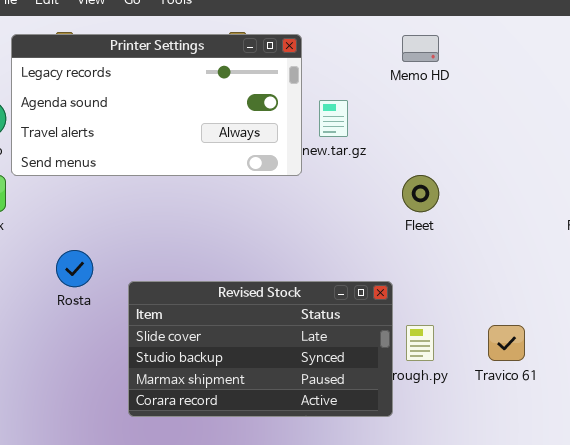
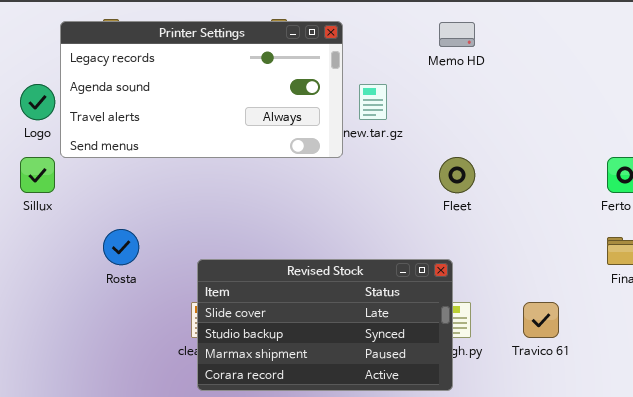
Revised Stock: [128,281,393,417] -> [197,259,453,391], moved

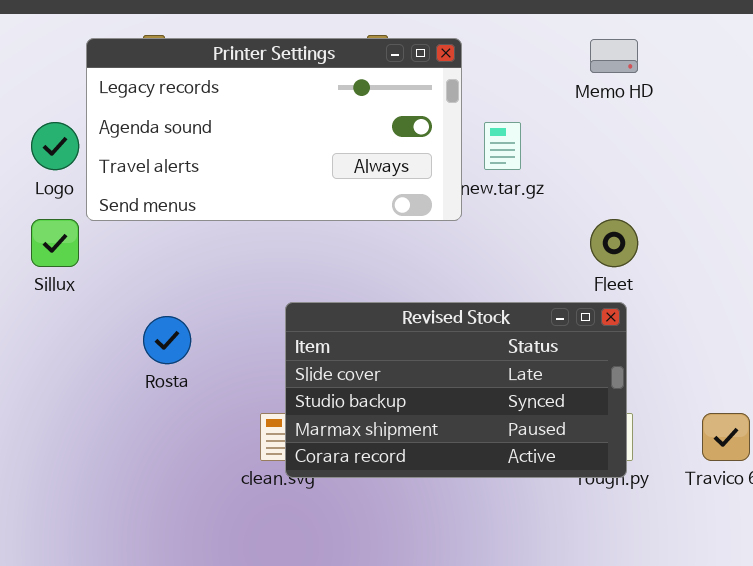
Revised Stock: [197,259,453,391] -> [285,302,627,478], moved

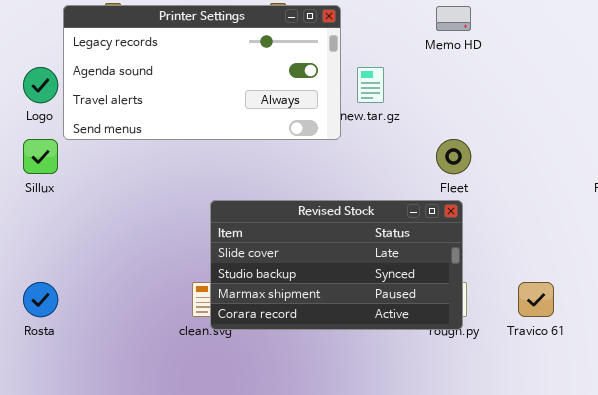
Rosta: [143,316,191,364] -> [23,282,58,317], moved

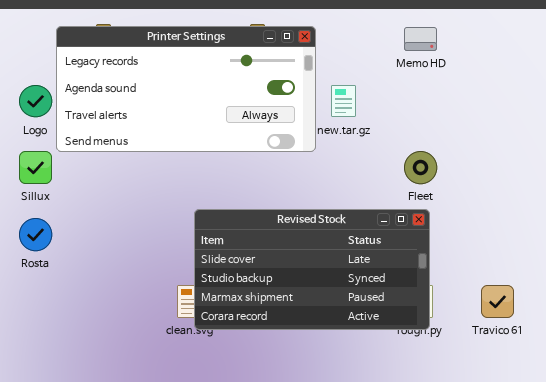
Rosta: [23,282,58,317] -> [19,218,52,251], moved

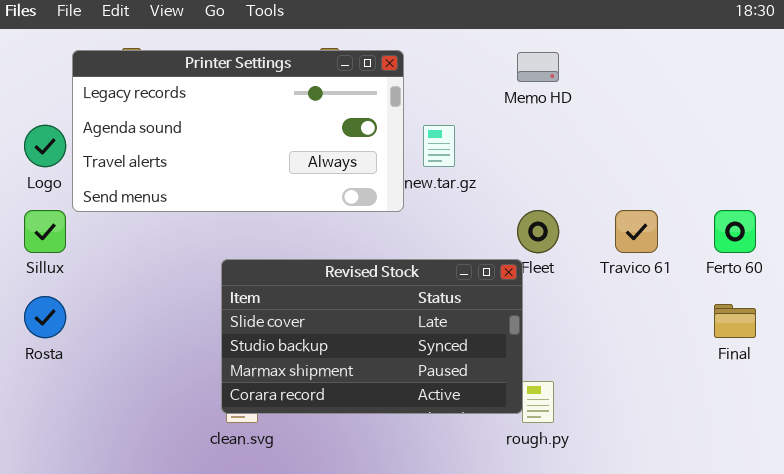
Revised Stock: [194,209,430,330] -> [221,259,523,414], moved
Travico 61: [481,285,514,318] -> [615,210,658,253], moved

